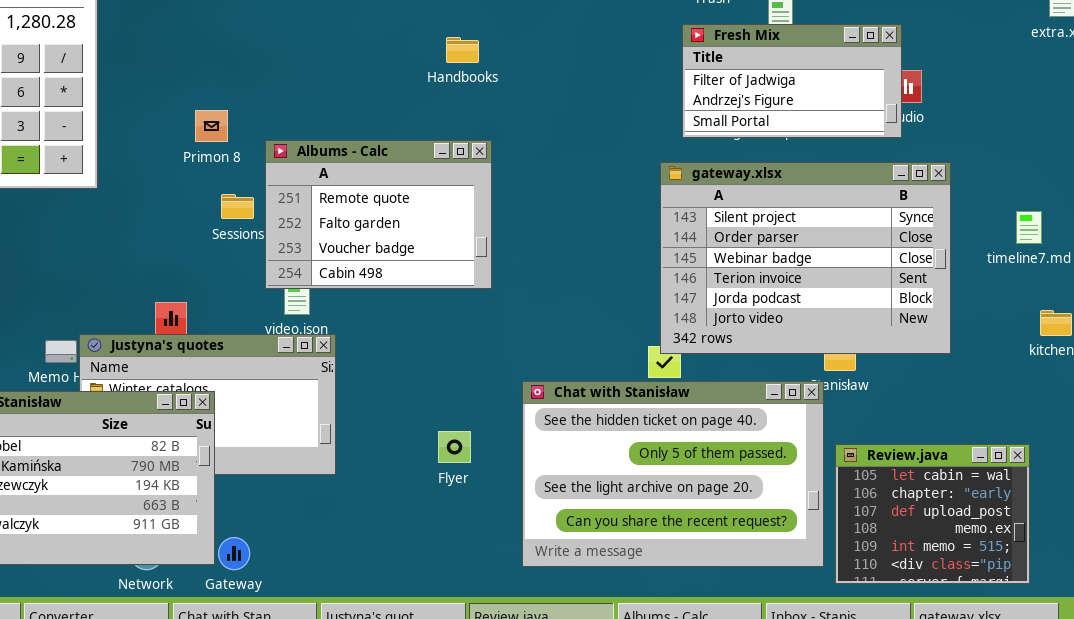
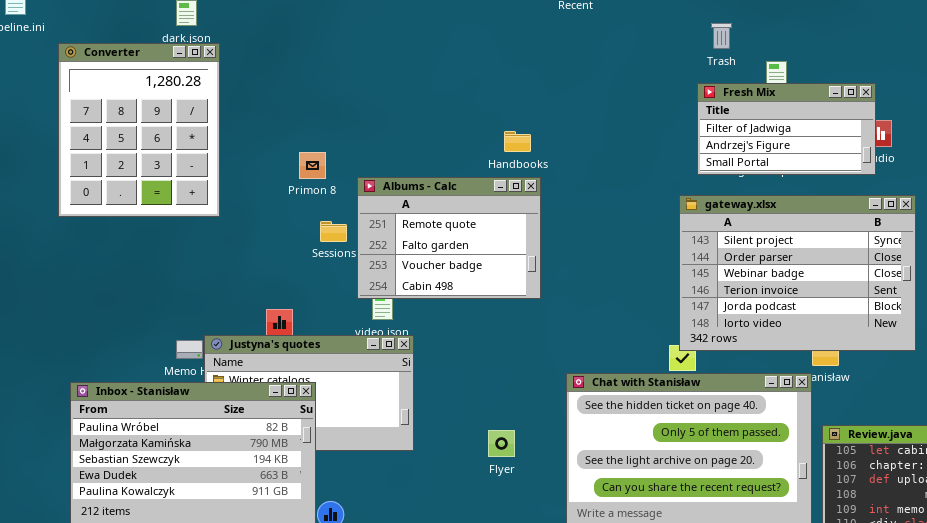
Handbooks: [446,37,479,63] -> [504,131,531,152], moved
Flyer: [438,431,471,463] -> [488,430,515,457], moved

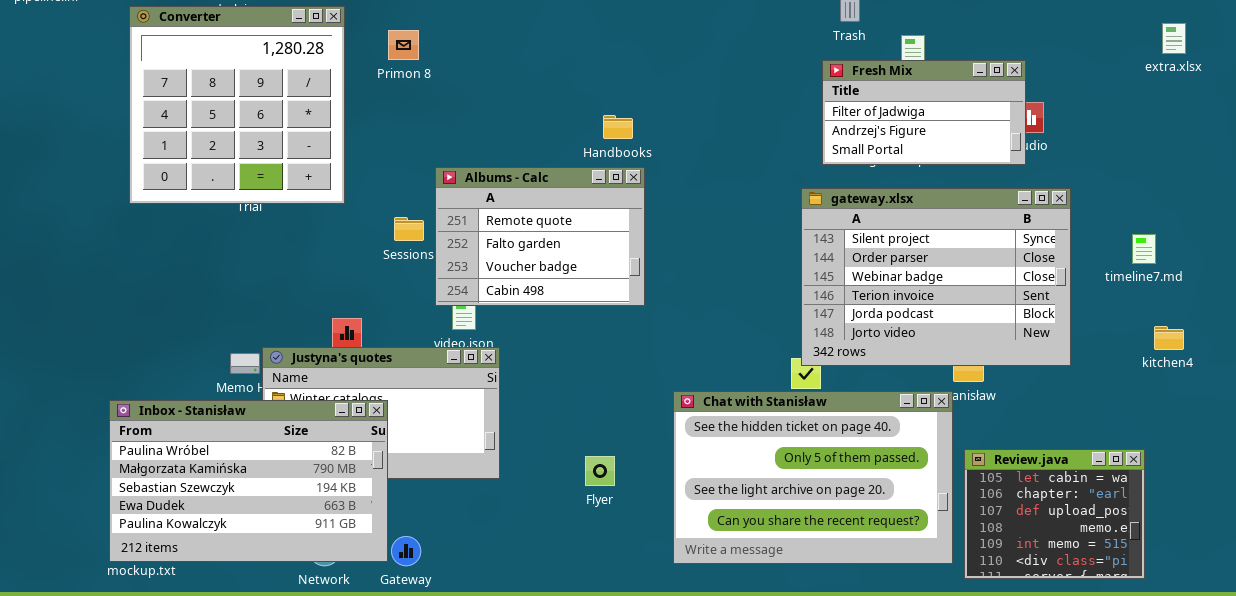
Converter: [58,43,220,217] -> [129,6,345,204], moved, resized
Primon 8: [299,152,326,179] -> [388,30,419,60], moved

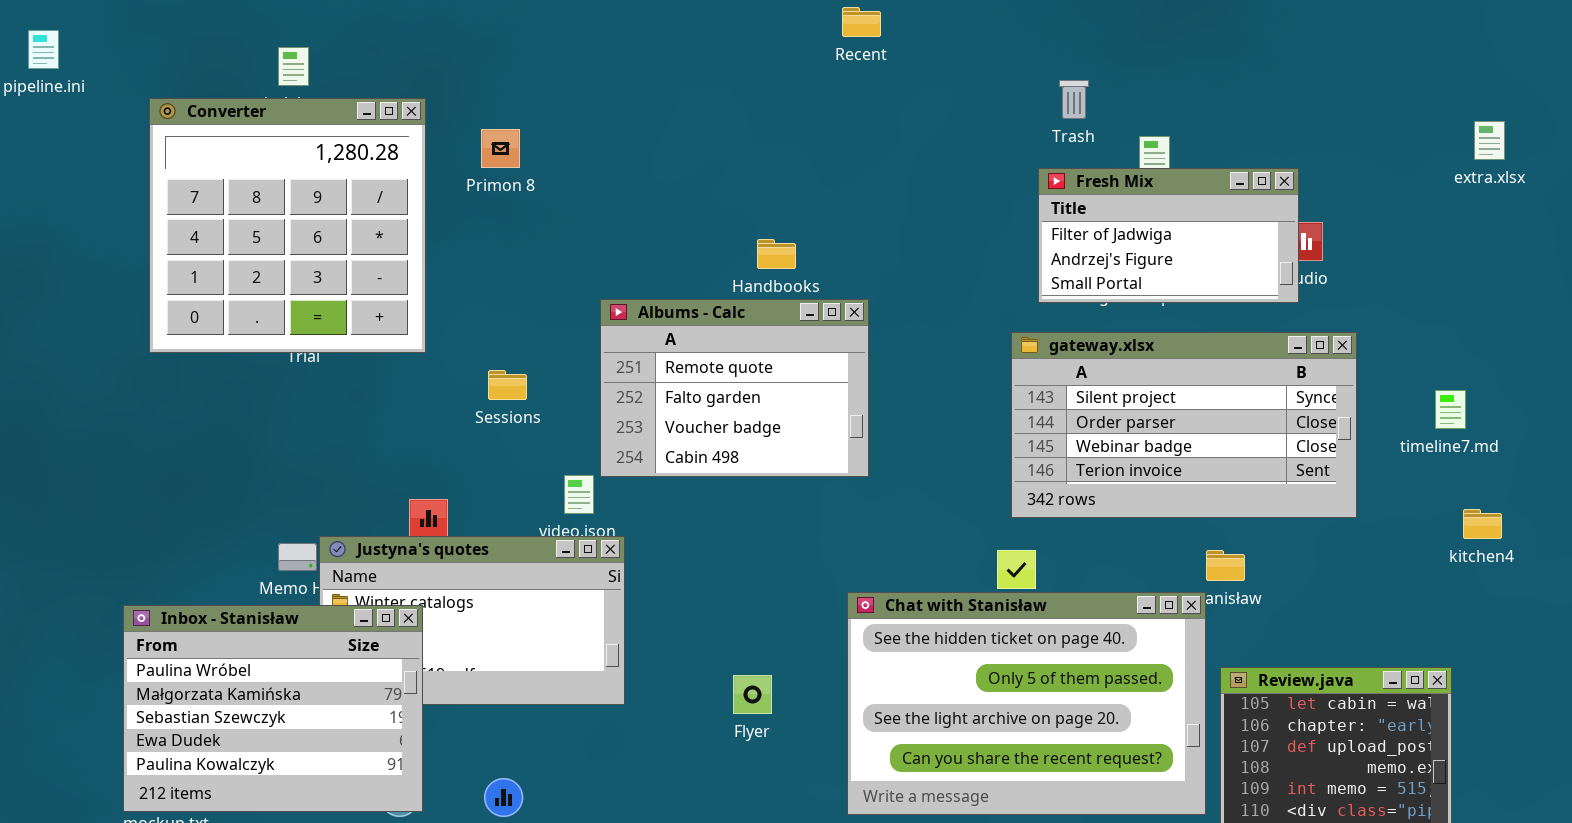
Albums - Calc: [435,167,645,306] -> [600,299,869,477], moved
gateway.xlsx: [801,188,1071,366] -> [1011,332,1357,518], resized
Inbox - Stanisław: [109,400,388,562] -> [123,605,423,812], resized

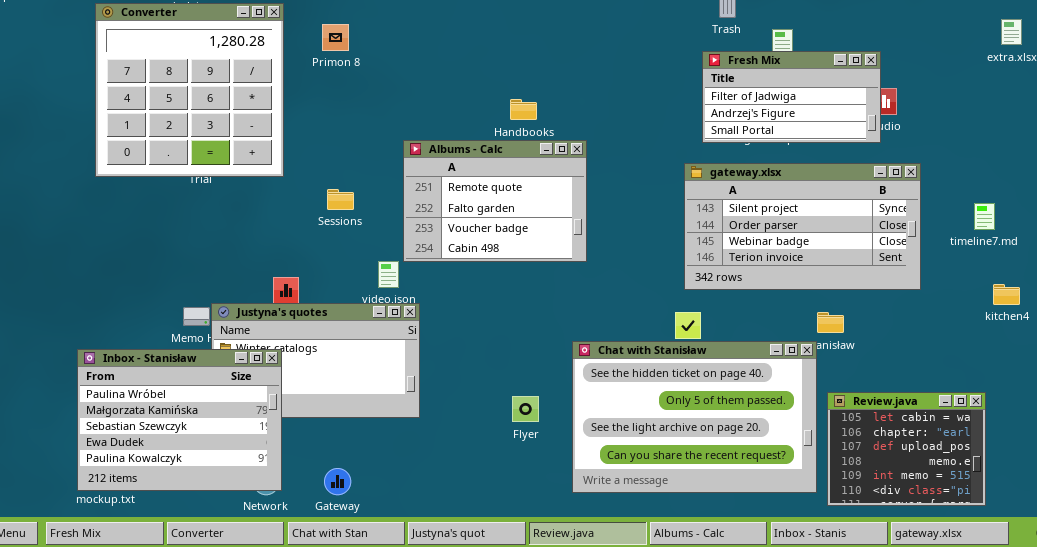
Flyer: [733,675,772,714] -> [512,396,539,422], moved

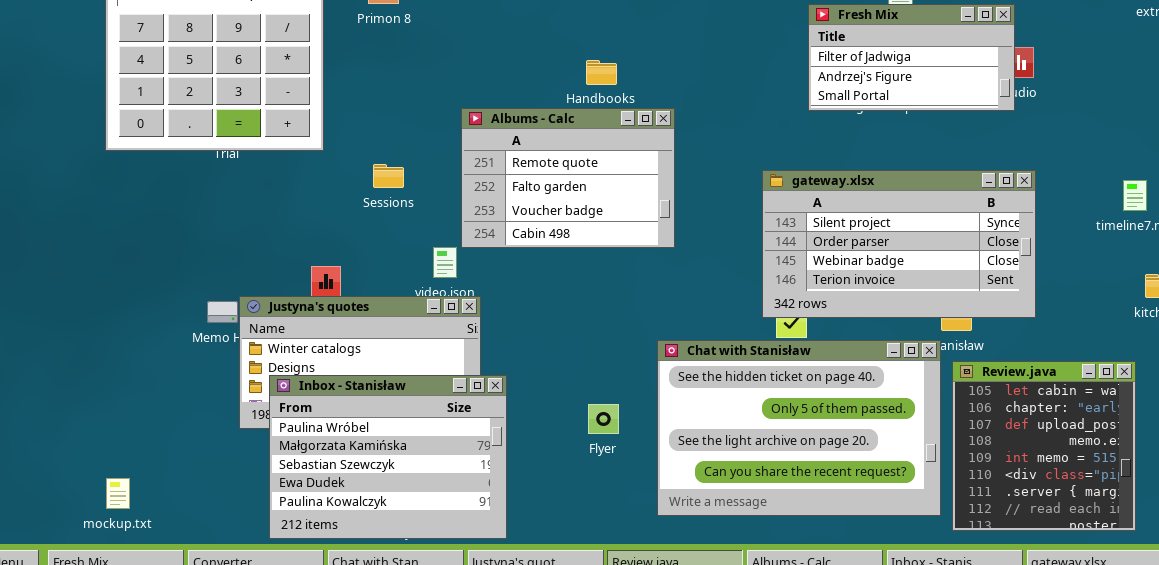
gateway.xlsx: [684,163,921,290] -> [762,170,1036,318], moved
Inbox - Stanisław: [77,349,282,491] -> [269,375,507,539], moved
Review.java: [827,392,986,506] -> [952,361,1136,531], resized

